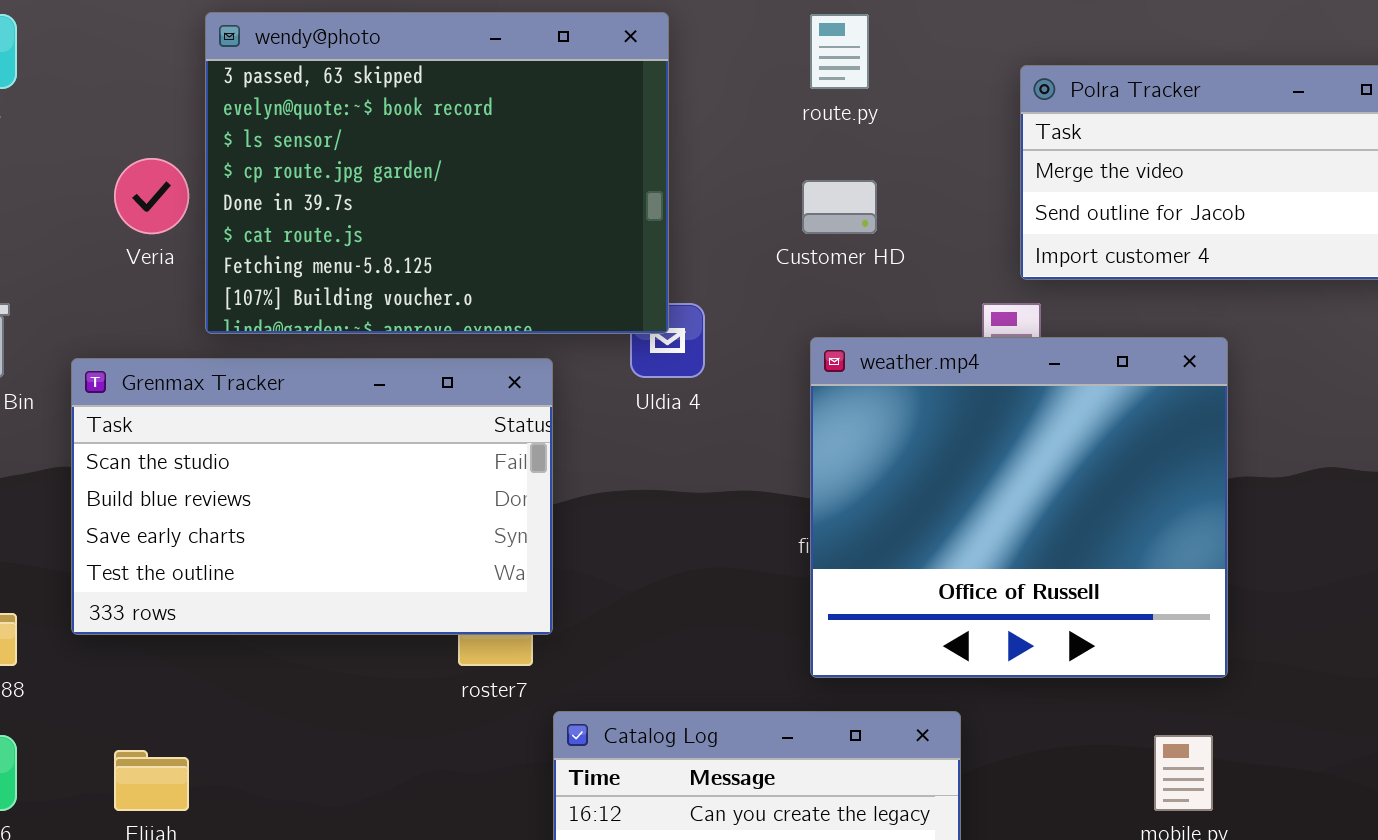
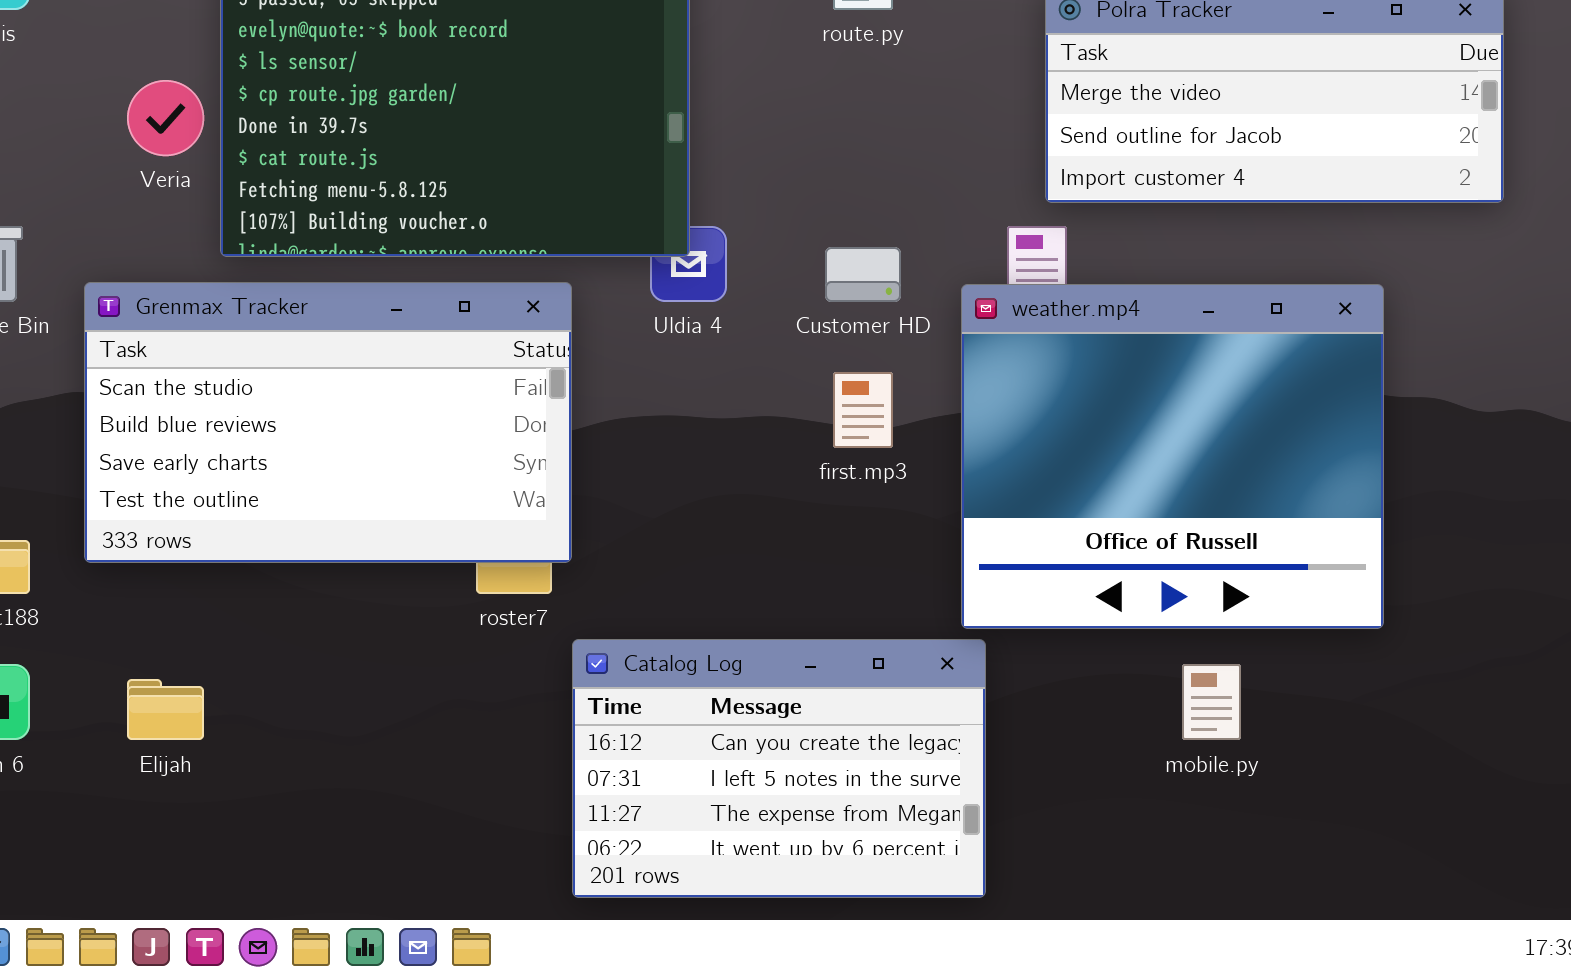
Customer HD: [802,180,877,234] -> [825,247,901,302], moved
weather.mp4: [810,337,1228,678] -> [961,284,1384,629], moved

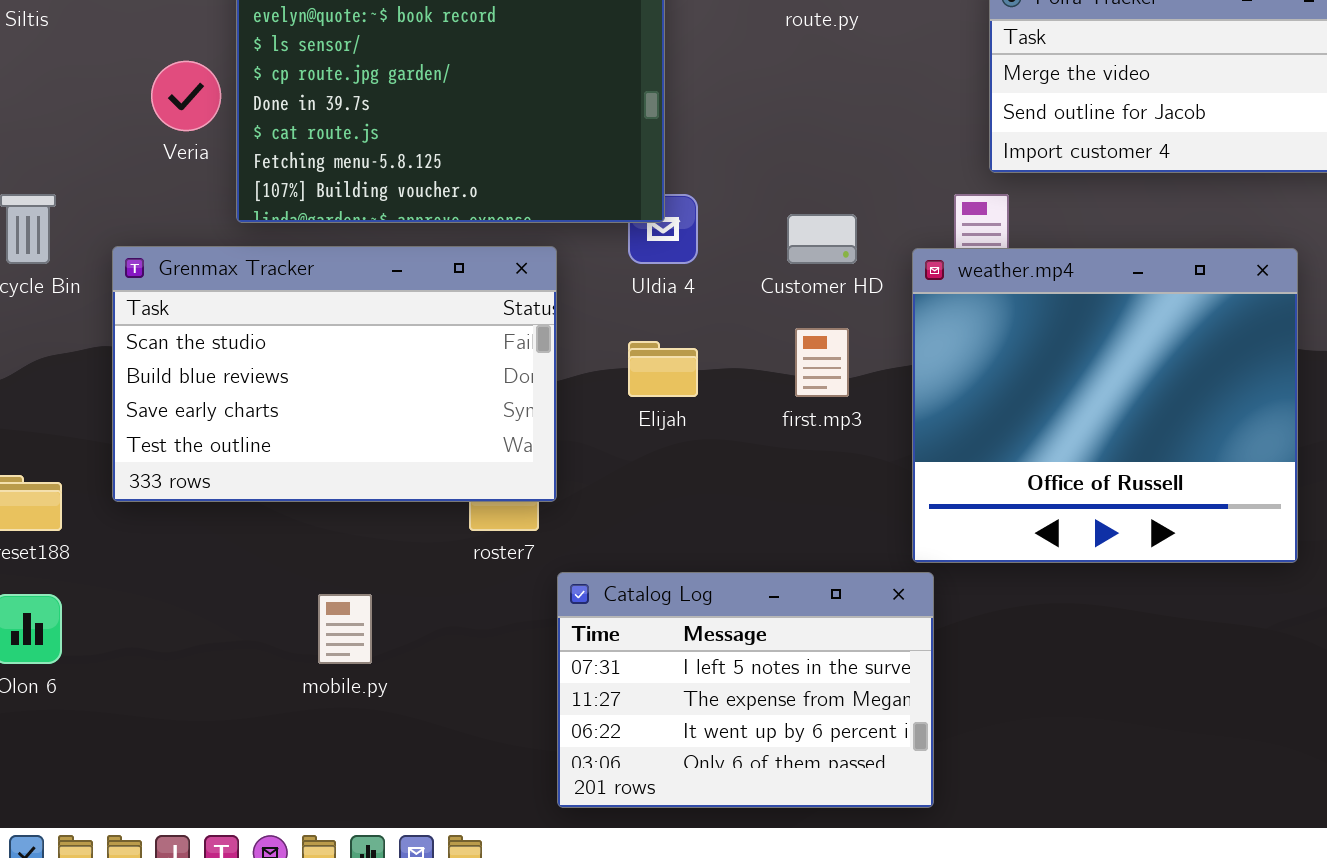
Catalog Log: [572,639,986,898] -> [557,572,934,808], scrolled down 1 row
mobile.py: [1182,664,1241,740] -> [318,594,372,664], moved
Elijah: [127,679,204,740] -> [628,341,698,397], moved

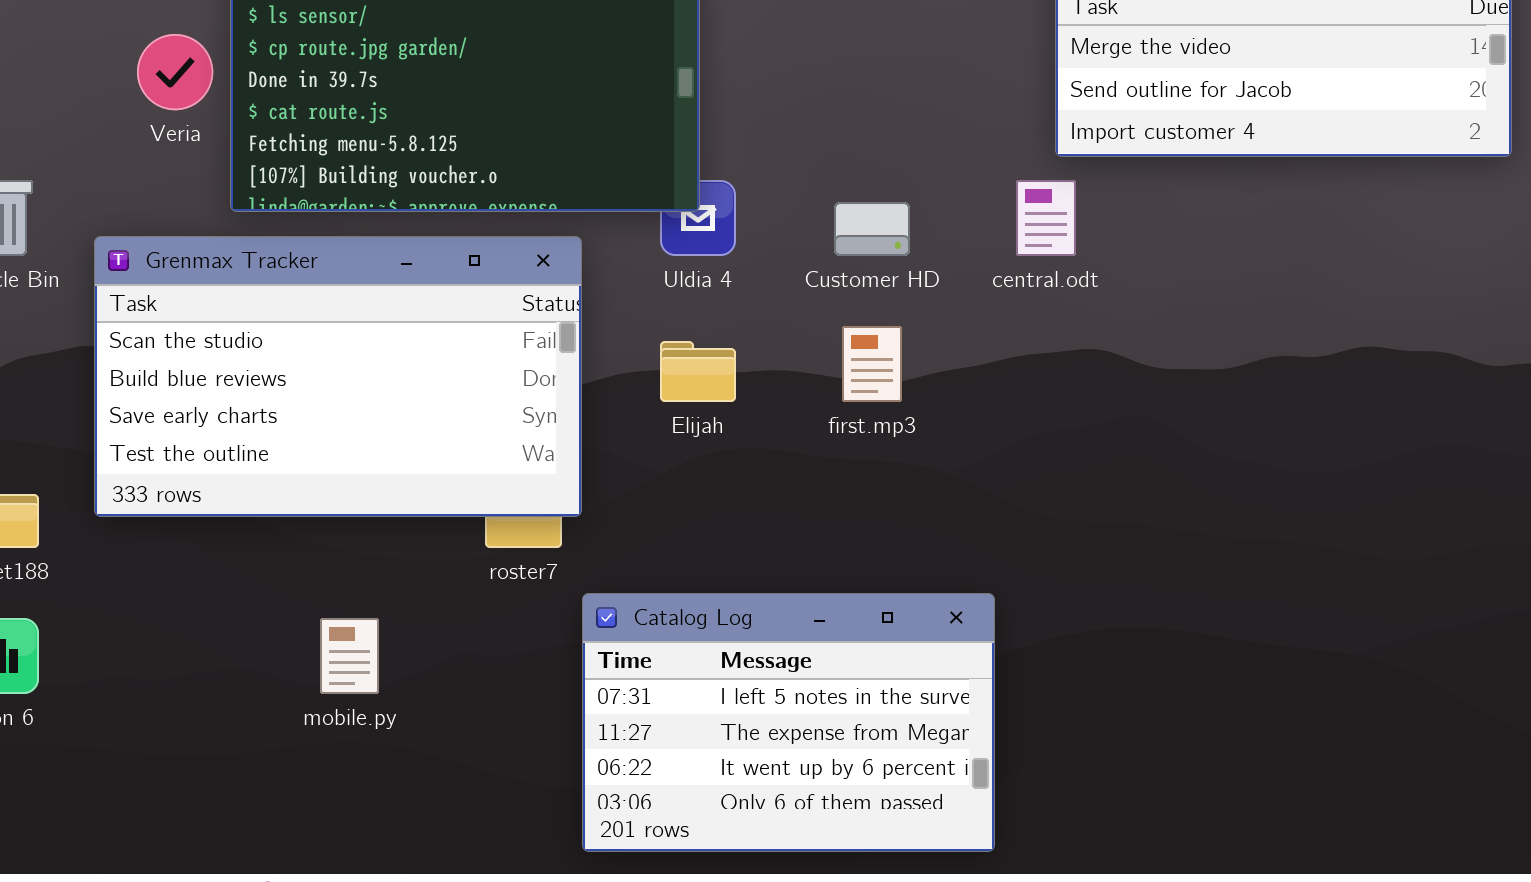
weather.mp4: [912,248,1298,563] -> none, closed

